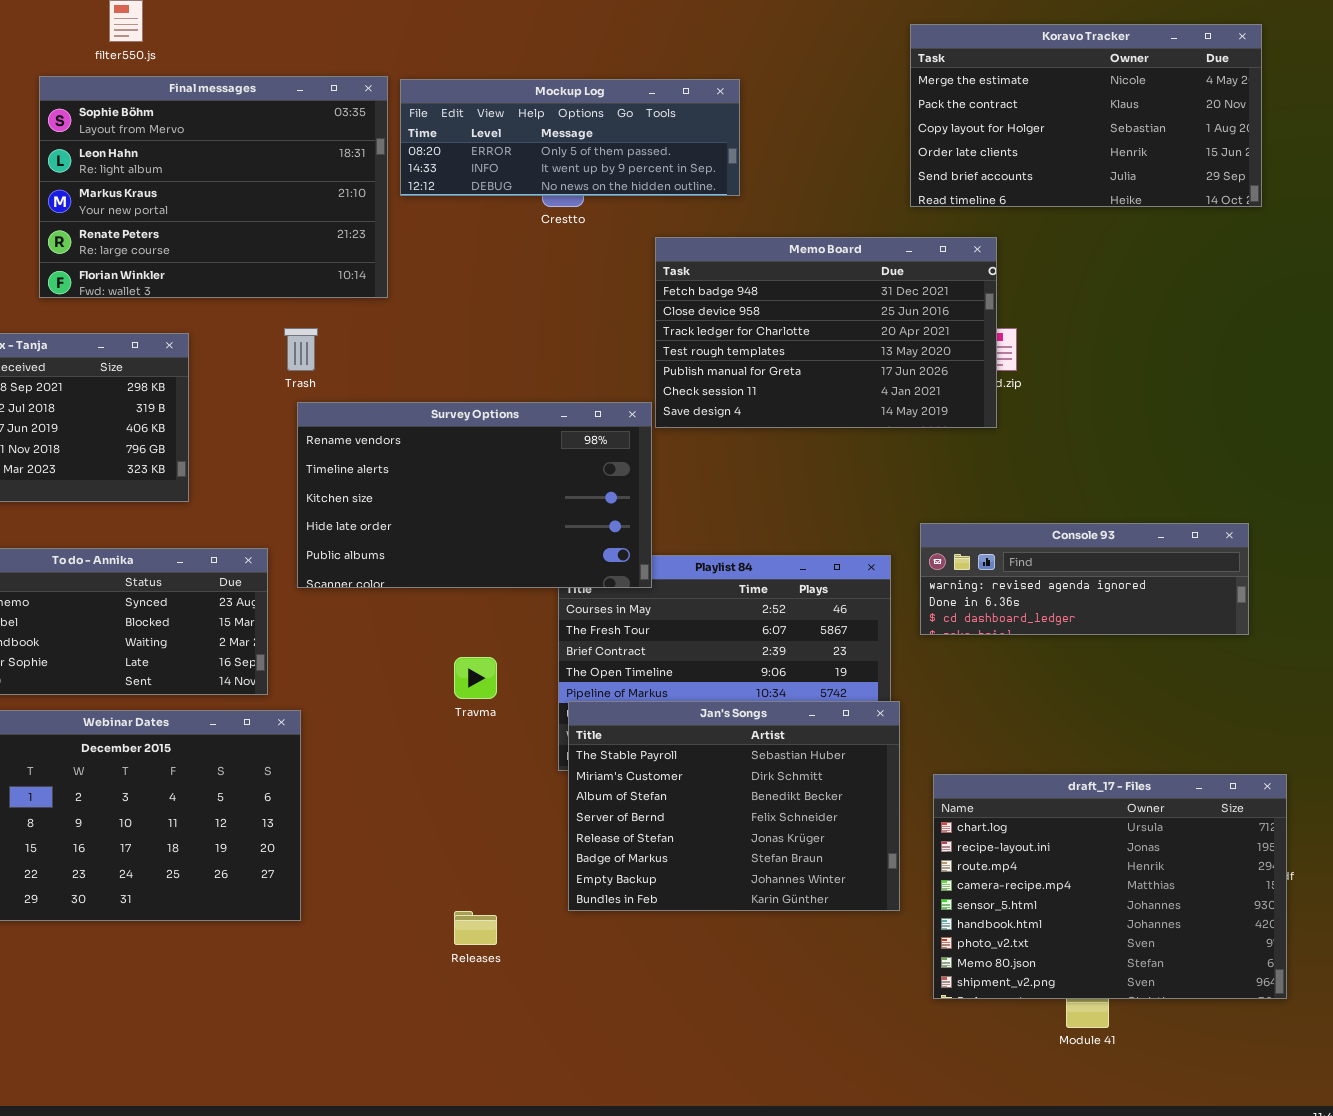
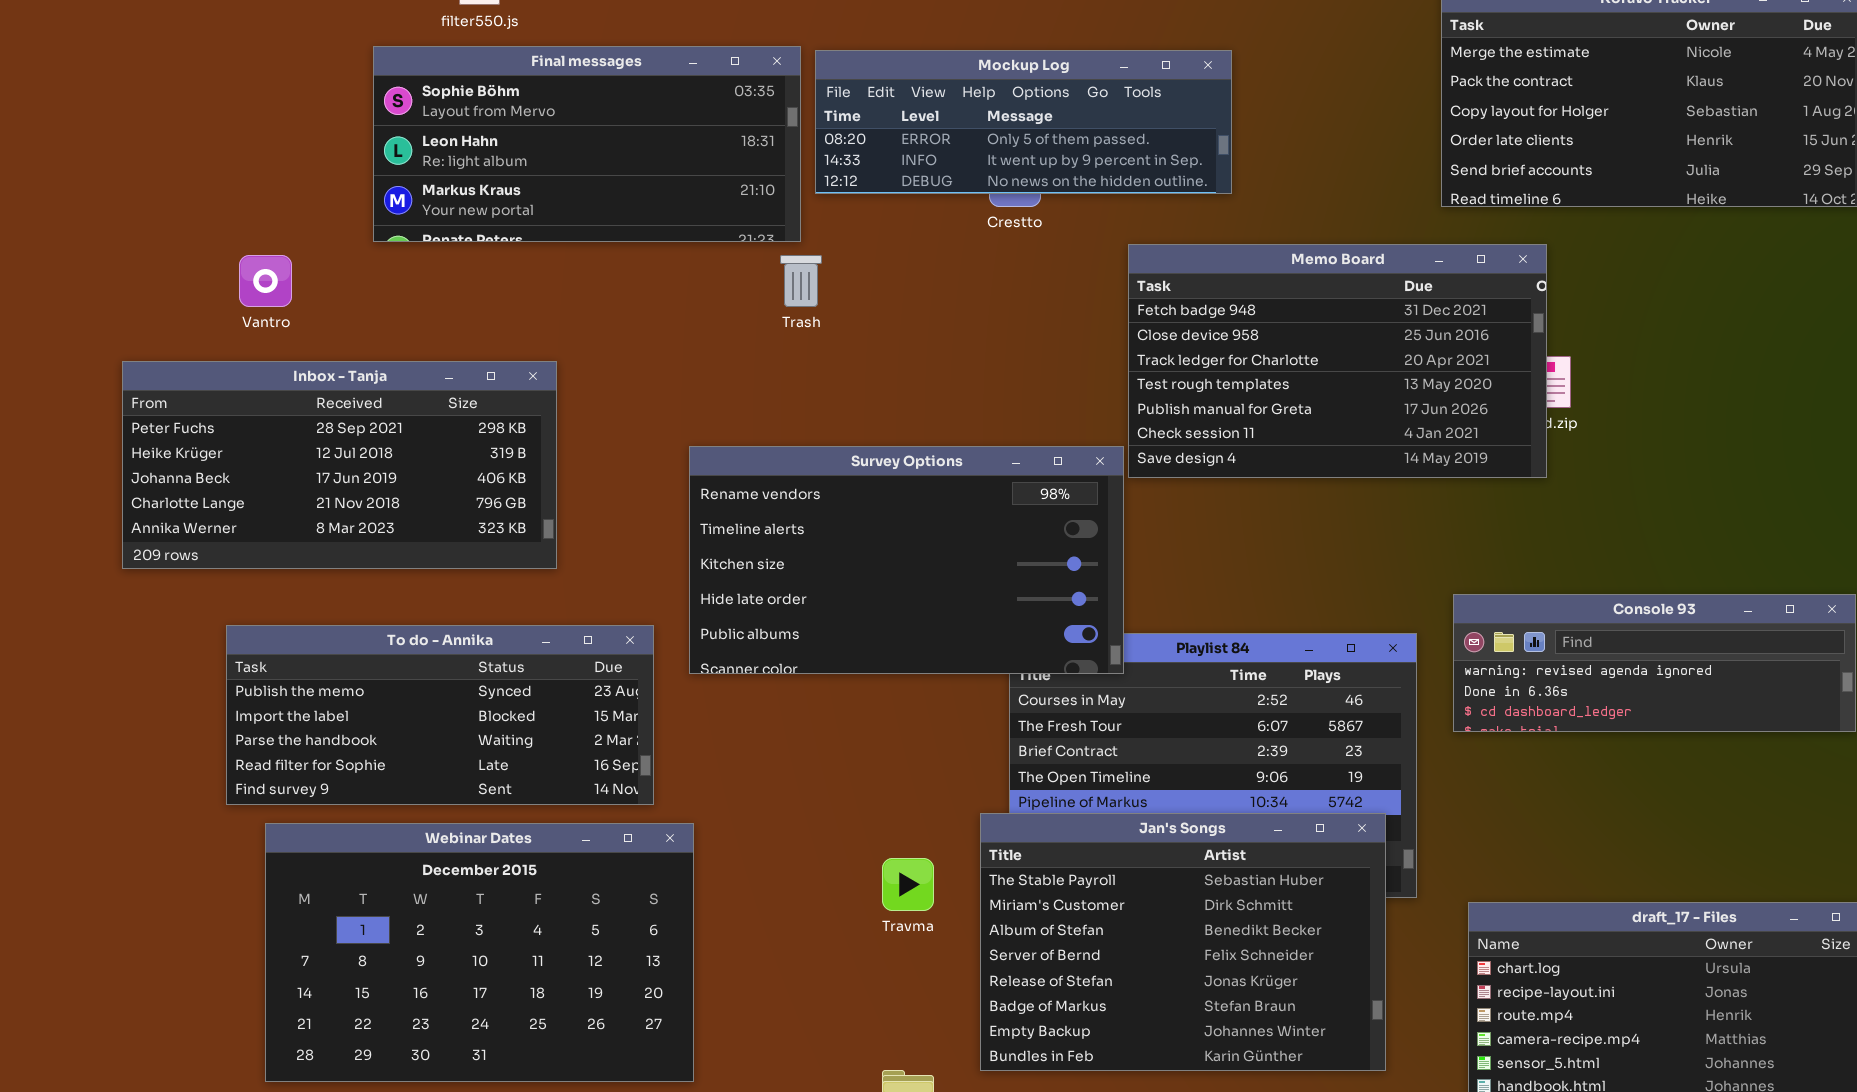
Final messages: [39,76,388,298] -> [373,46,801,242], resized
Trash: [284,328,318,371] -> [780,255,822,307], moved
Travma: [454,657,497,699] -> [882,858,934,911], moved
Jan's Songs: [568,701,900,911] -> [980,813,1386,1071], moved

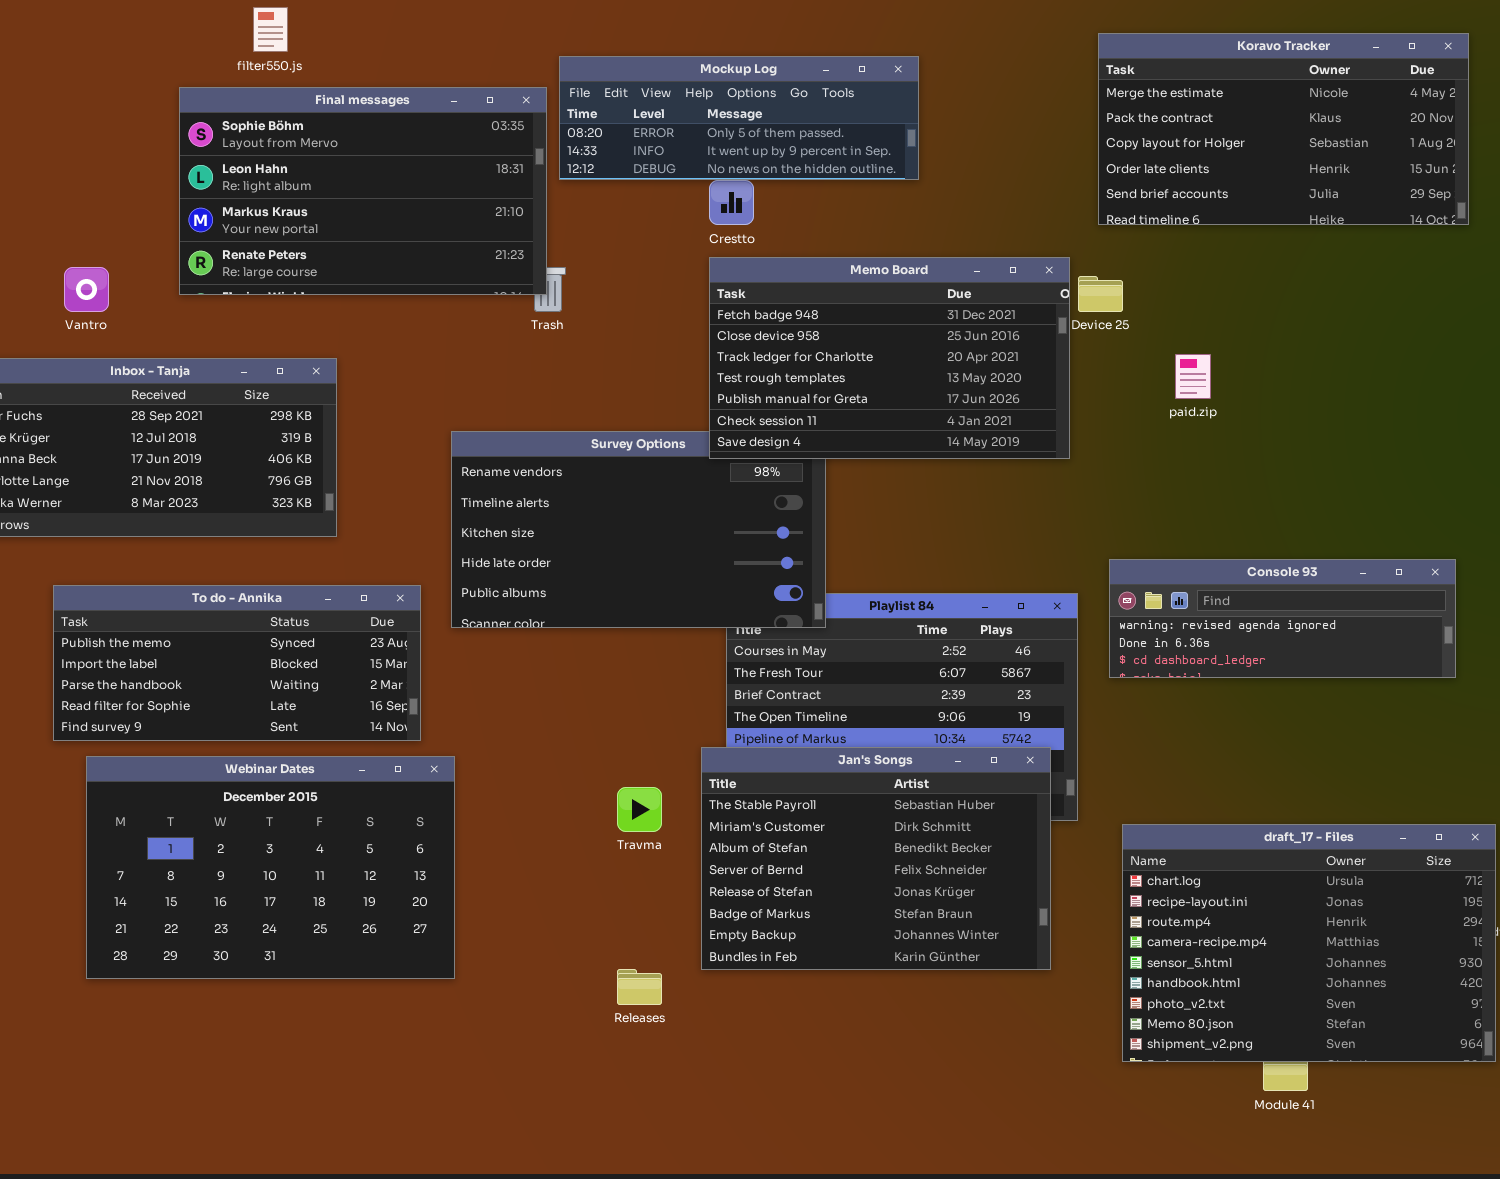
Final messages: [373,46,801,242] -> [179,87,547,295], resized
Mockup Log: [815,50,1232,194] -> [559,56,919,180], moved
Memo Board: [1128,244,1547,478] -> [709,257,1070,459], moved

